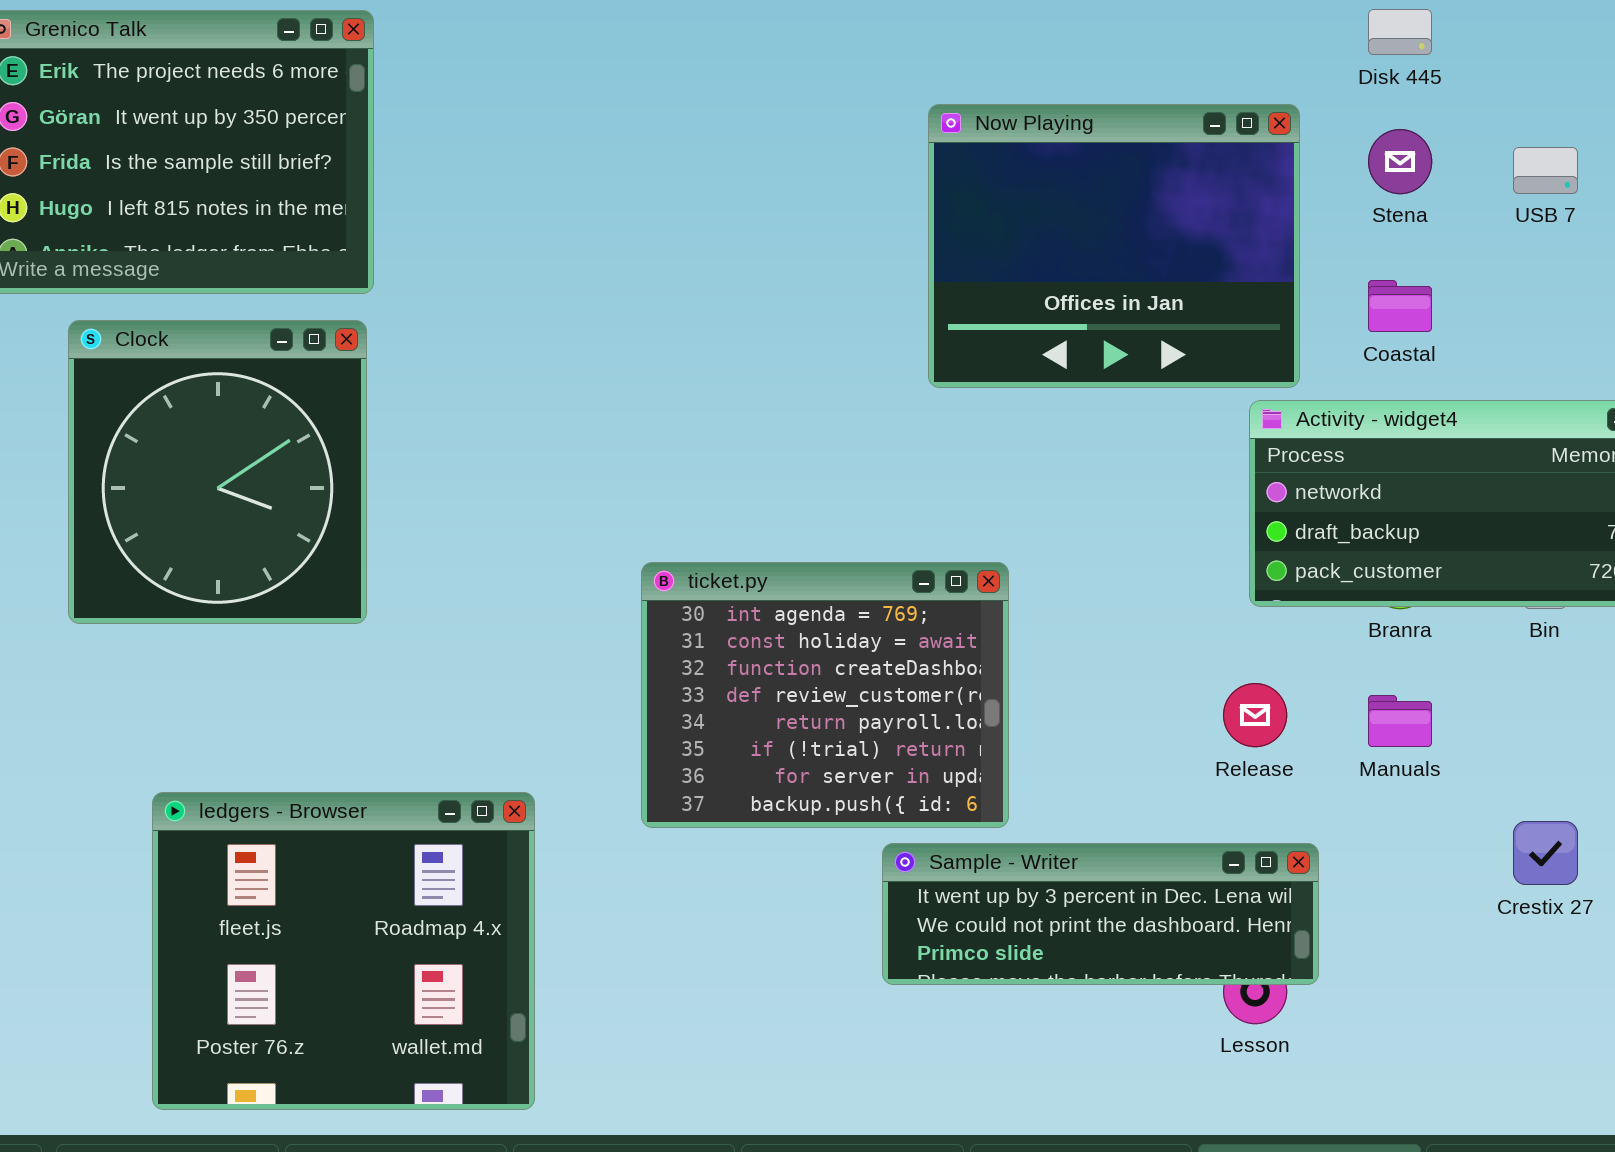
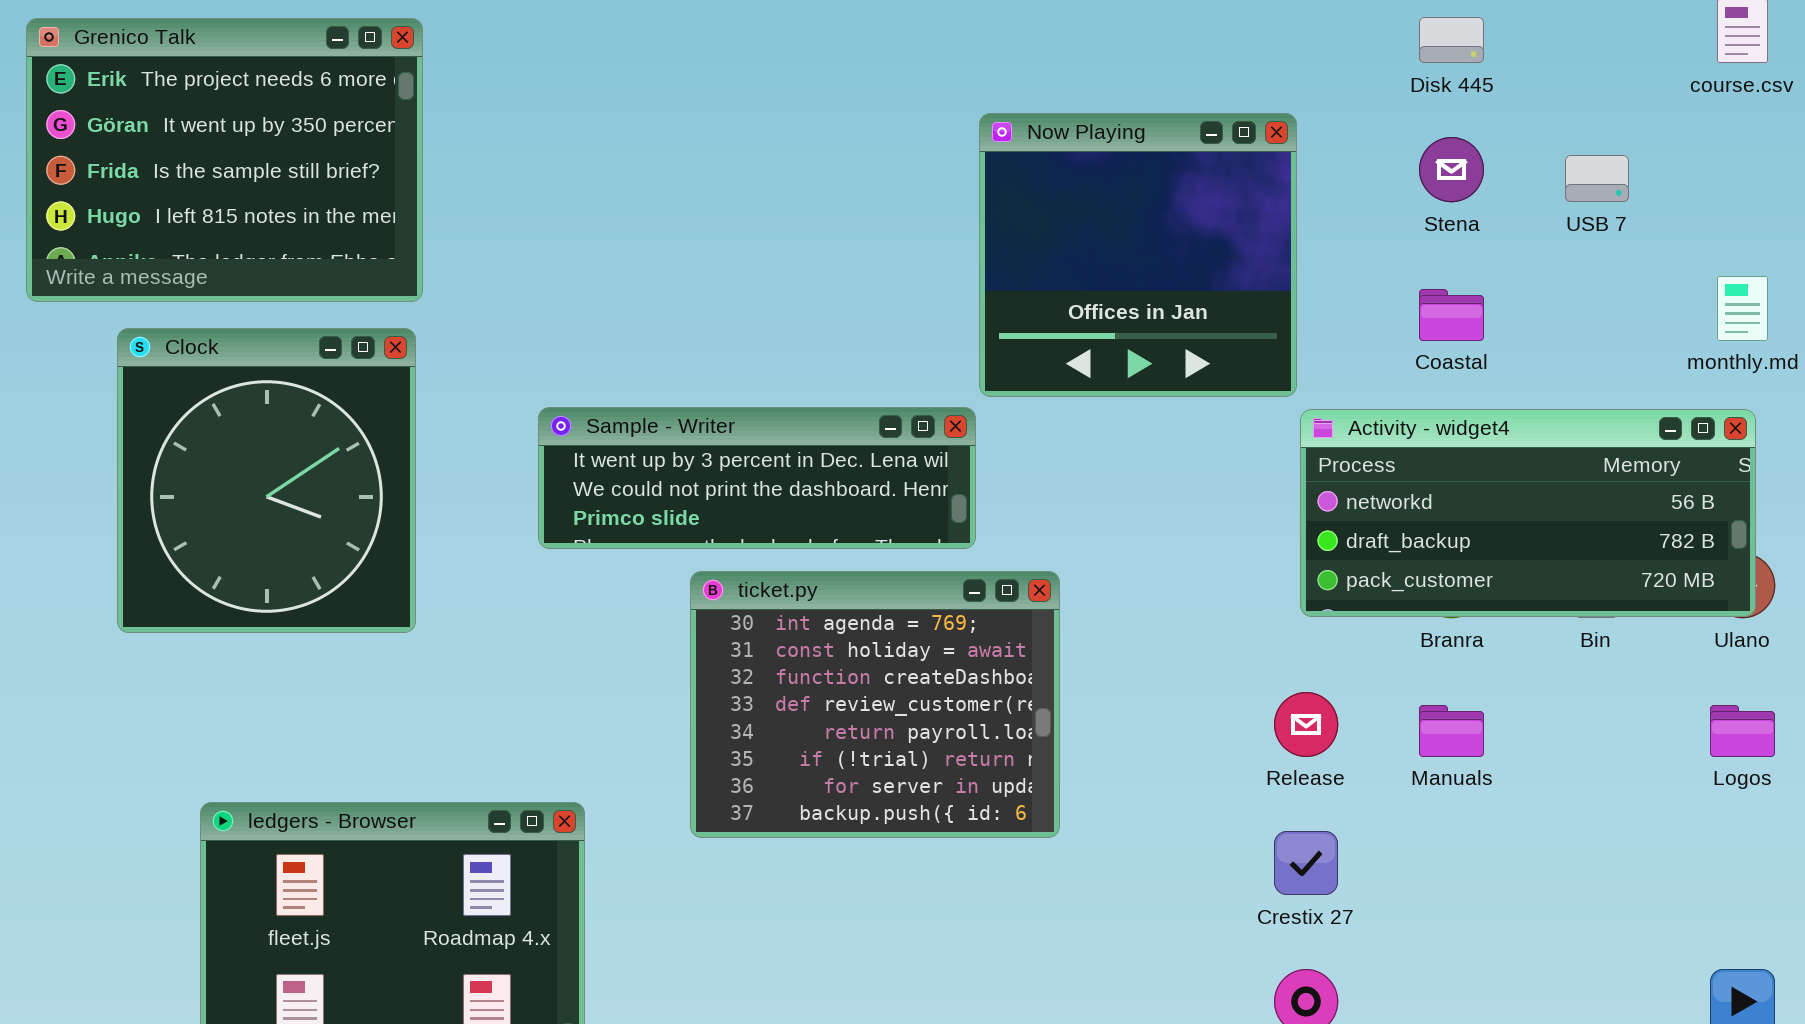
Now Playing: [928,104,1300,388] -> [979,113,1297,397], resized
Crestix 27: [1513,821,1578,885] -> [1274,831,1338,895], moved
Sample - Writer: [882,843,1319,985] -> [538,407,976,549], moved

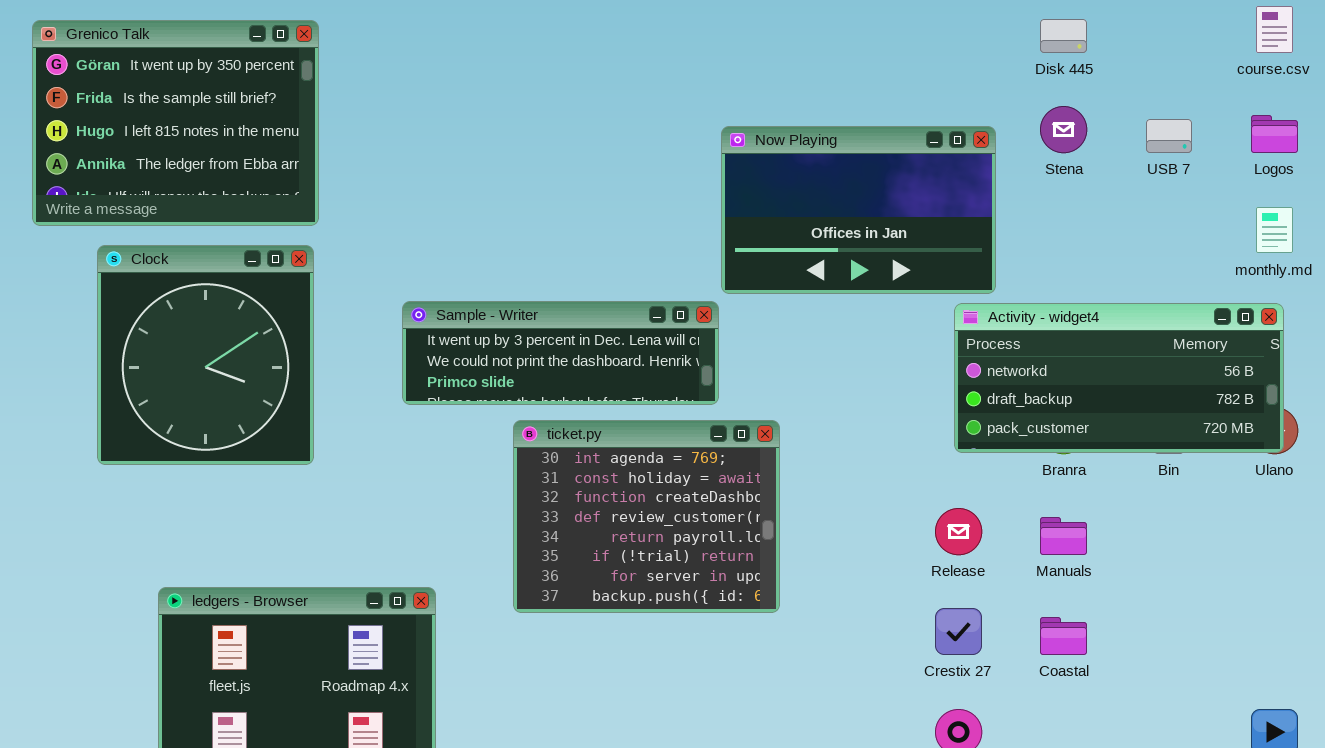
Grenico Talk: [26,18,423,302] -> [32,20,319,226], scrolled down 1 row
Now Playing: [979,113,1297,397] -> [721,126,996,294], resized
Coastal: [1419,289,1484,341] -> [1040,617,1087,655], moved
Logos: [1710,705,1775,757] -> [1251,115,1298,153], moved

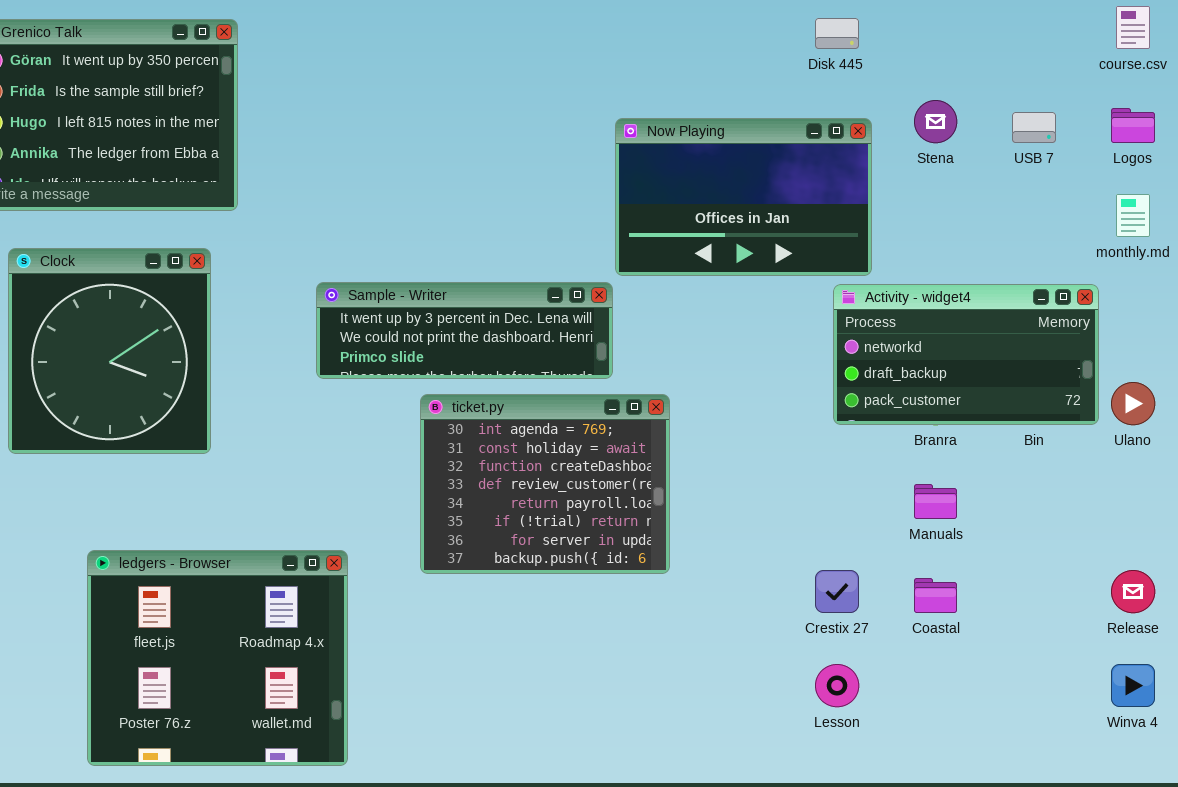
Disk 445: [1040,19,1087,53] -> [815,18,859,49], moved
Clock: [97,245,314,465] -> [8,248,211,454], moved
Activity - widget4: [954,303,1284,453] -> [833,284,1099,425], resized
Release: [935,508,982,555] -> [1111,570,1155,613], moved

